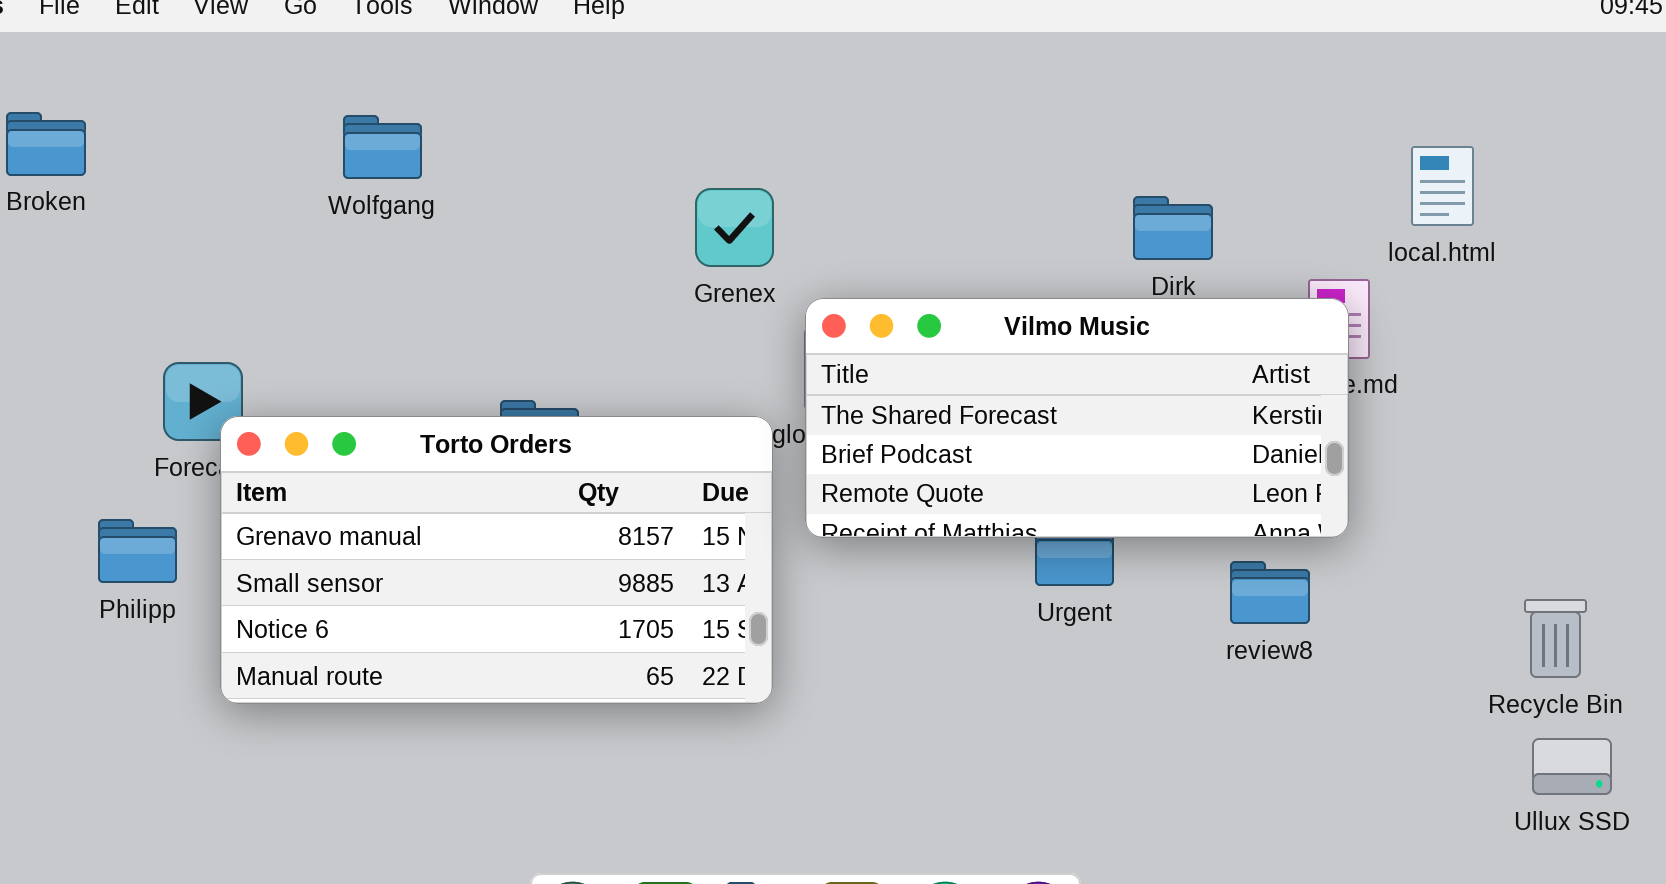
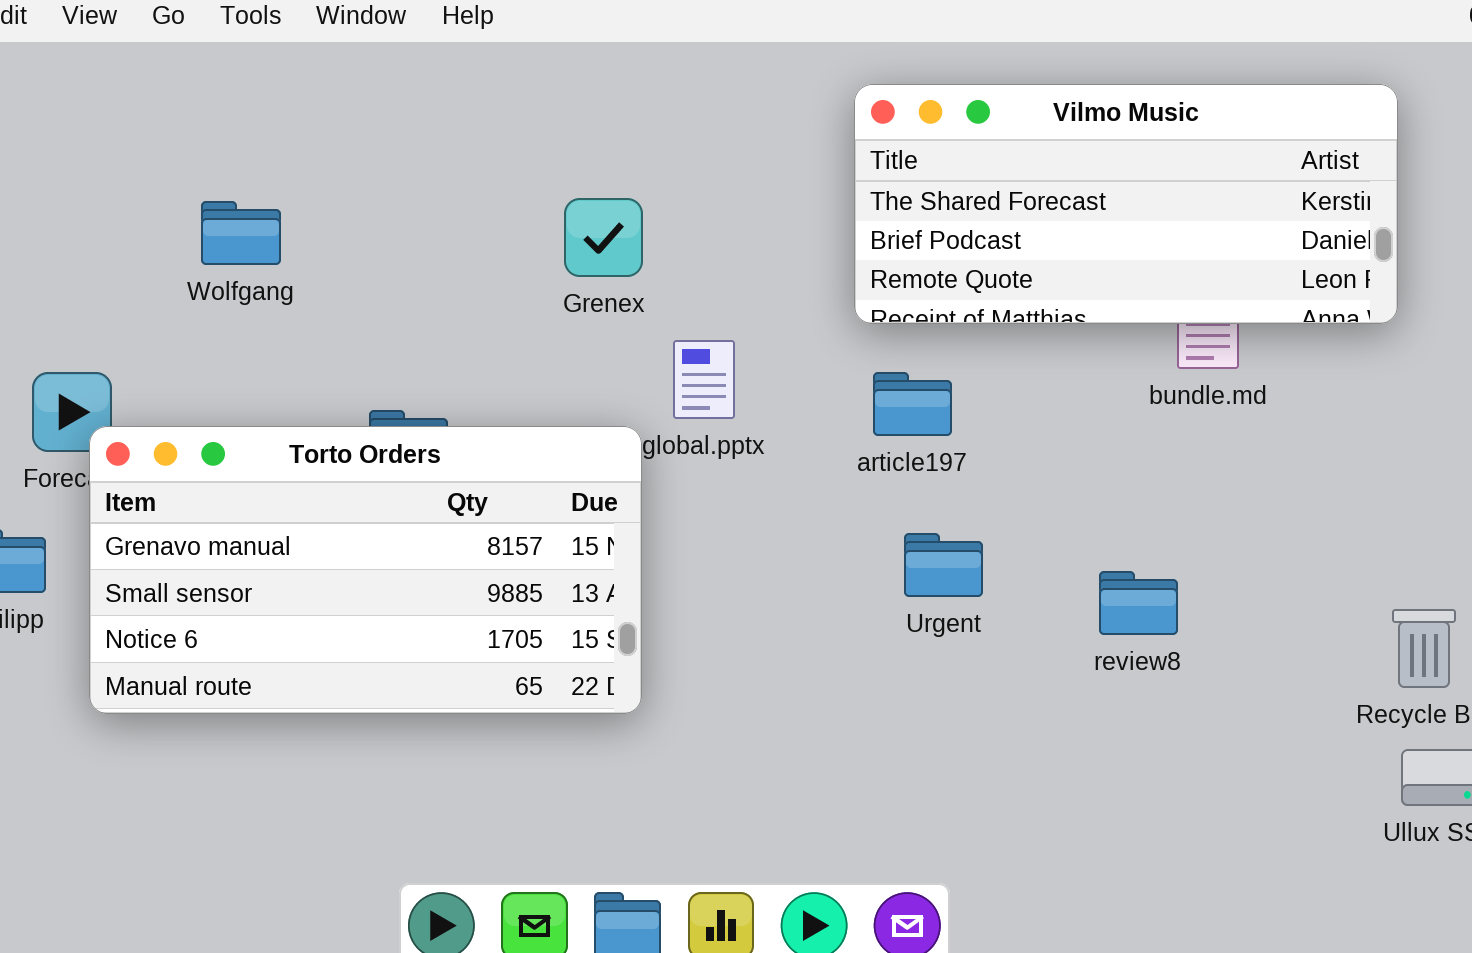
Wolfgang: [343,115,422,179] -> [201,201,281,265], moved
Vilmo Music: [805,298,1349,538] -> [854,84,1398,324], moved

